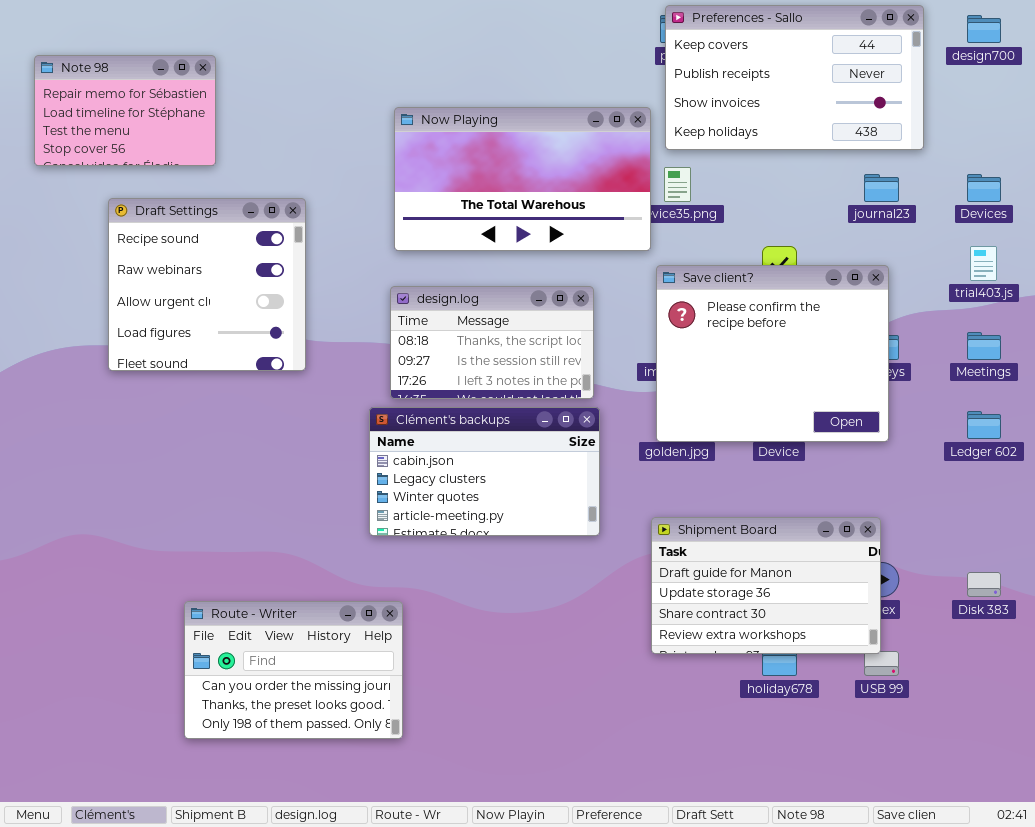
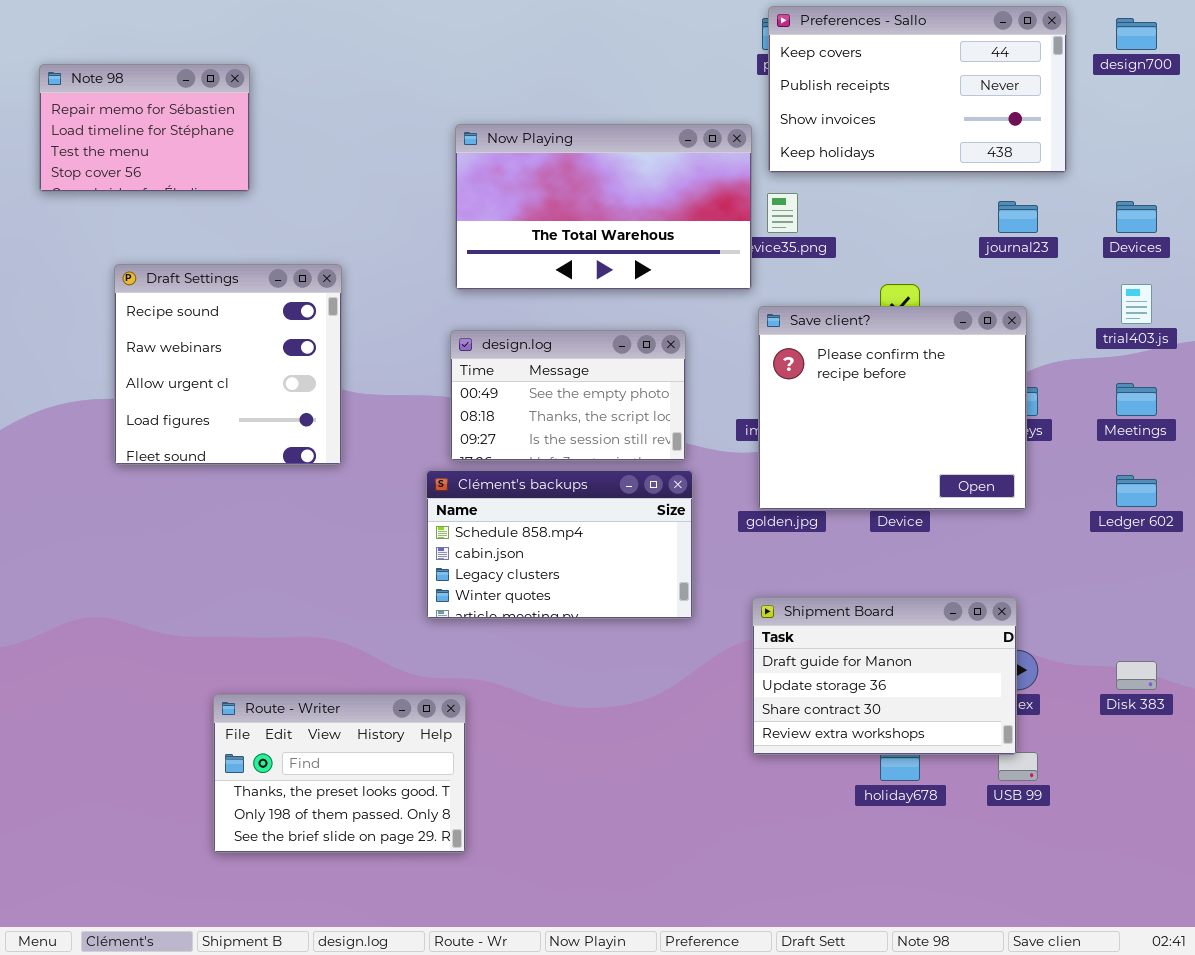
Draft Settings: [108,198,306,371] -> [114,264,342,465], moved
design.log: [390,286,594,399] -> [450,330,686,461], scrolled up 1 row
Clément's backups: [369,407,600,536] -> [426,470,693,619], scrolled up 1 row
Route - Writer: [184,601,403,739] -> [213,694,466,853], scrolled down 1 row

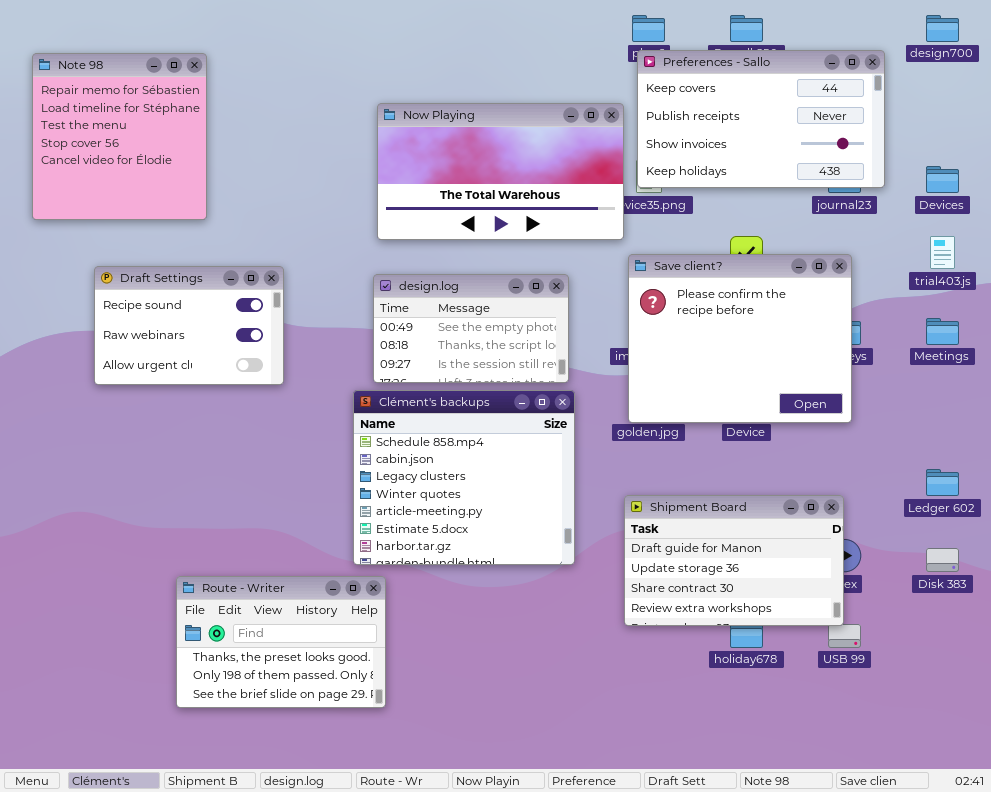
Preferences - Sallo: [768,6,1067,173] -> [637,50,885,188], moved
Note 98: [39,64,250,192] -> [32,53,207,220], resized
Draft Settings: [114,264,342,465] -> [94,266,284,385], resized
Clément's backups: [426,470,693,619] -> [353,390,575,565], resized
Ledger 602: [1116,475,1157,507] -> [926,469,959,496], moved

